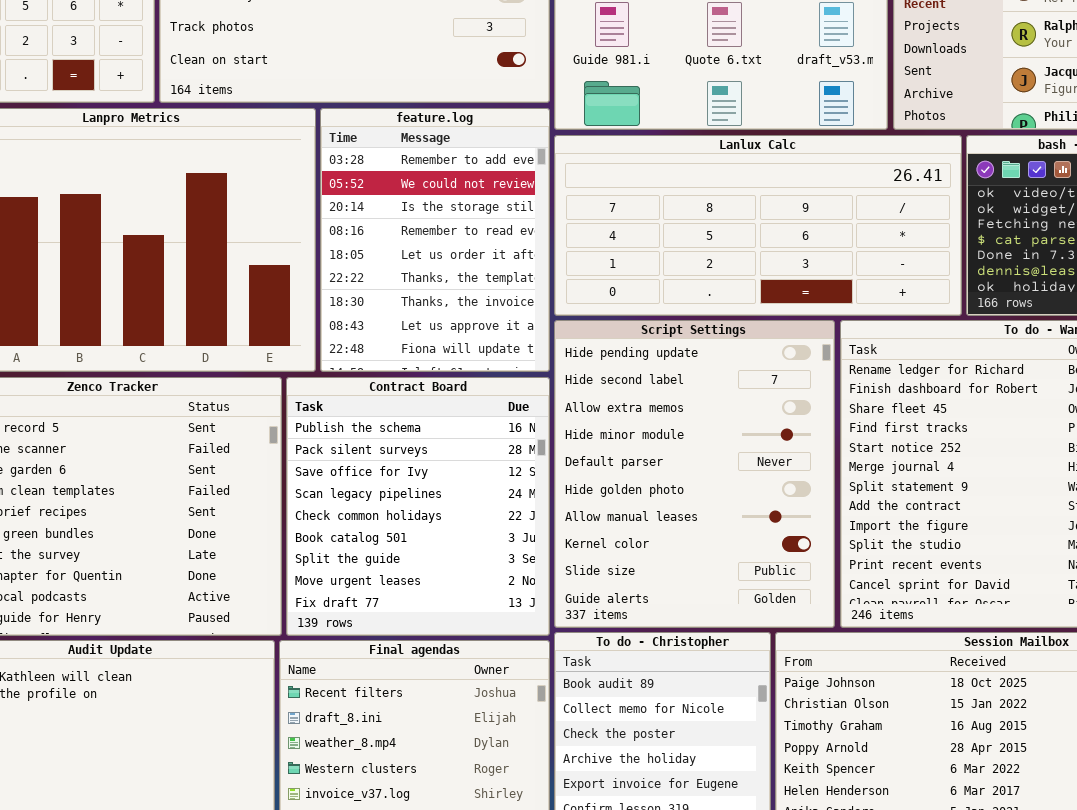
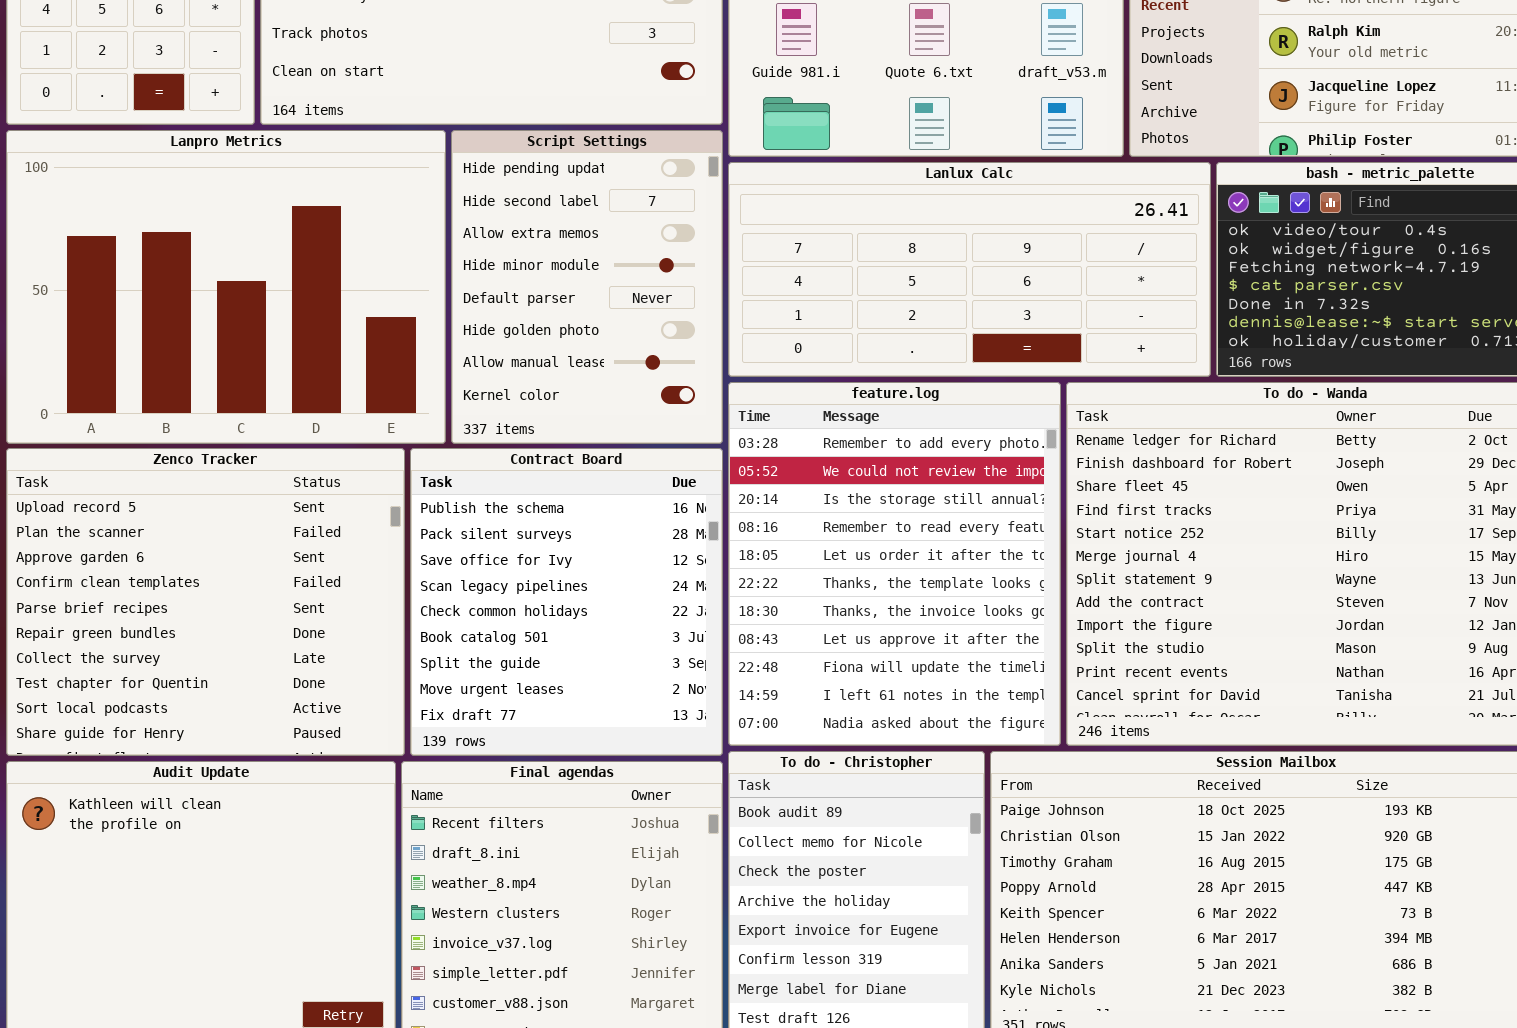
feature.log: [320,108,550,372] -> [728,382,1061,746], moved, resized
Script Settings: [554,320,835,628] -> [451,130,723,444], moved, resized

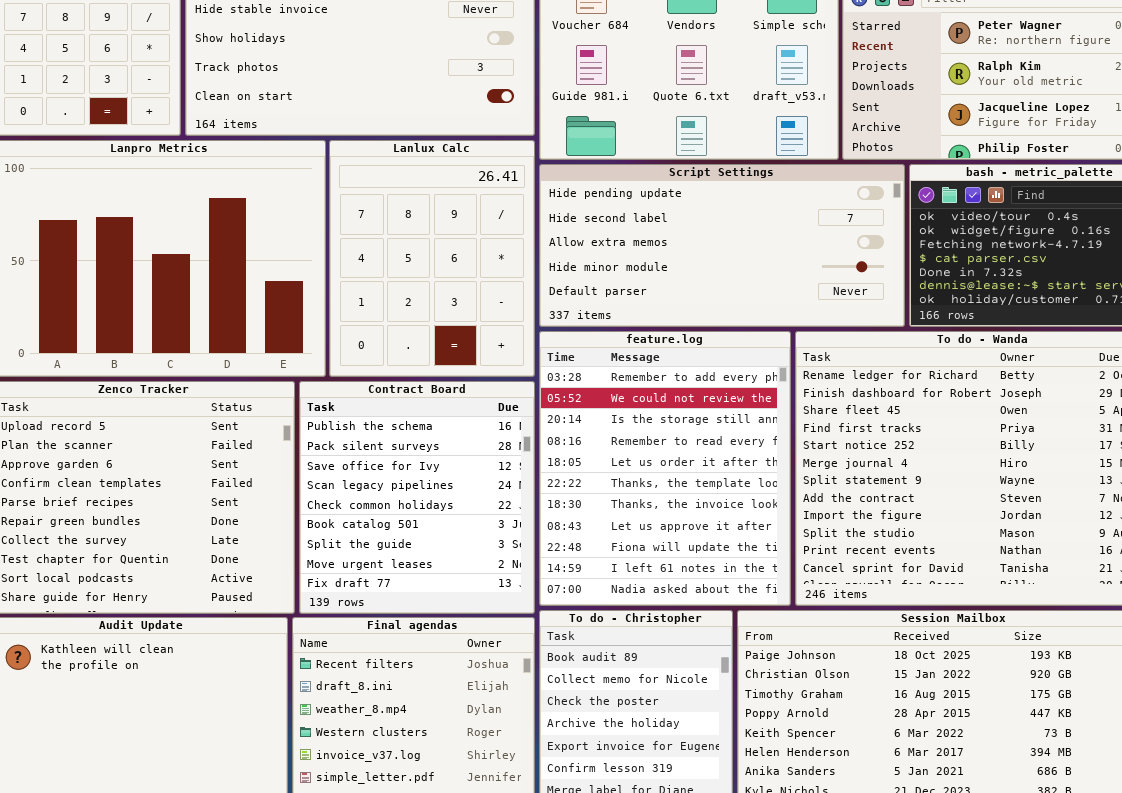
Script Settings: [451,130,723,444] -> [539,164,905,327], moved, resized
Lanlux Calc: [728,162,1211,377] -> [329,140,535,377], moved, resized

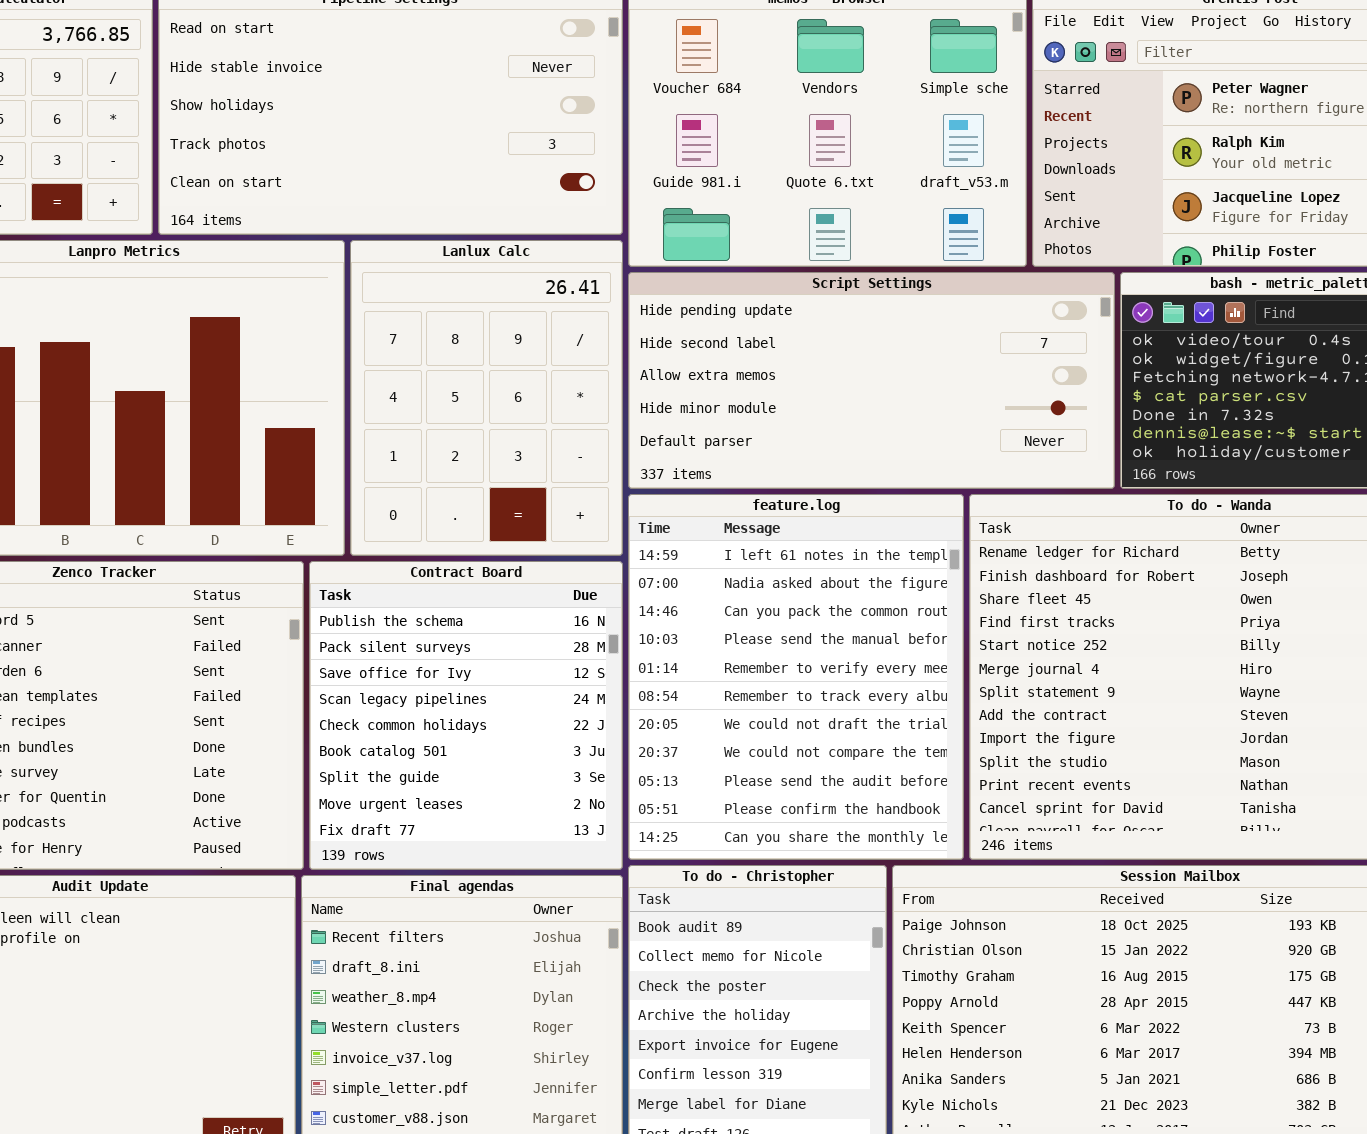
feature.log: [539,331,791,606] -> [628,494,964,860], scrolled down 9 rows

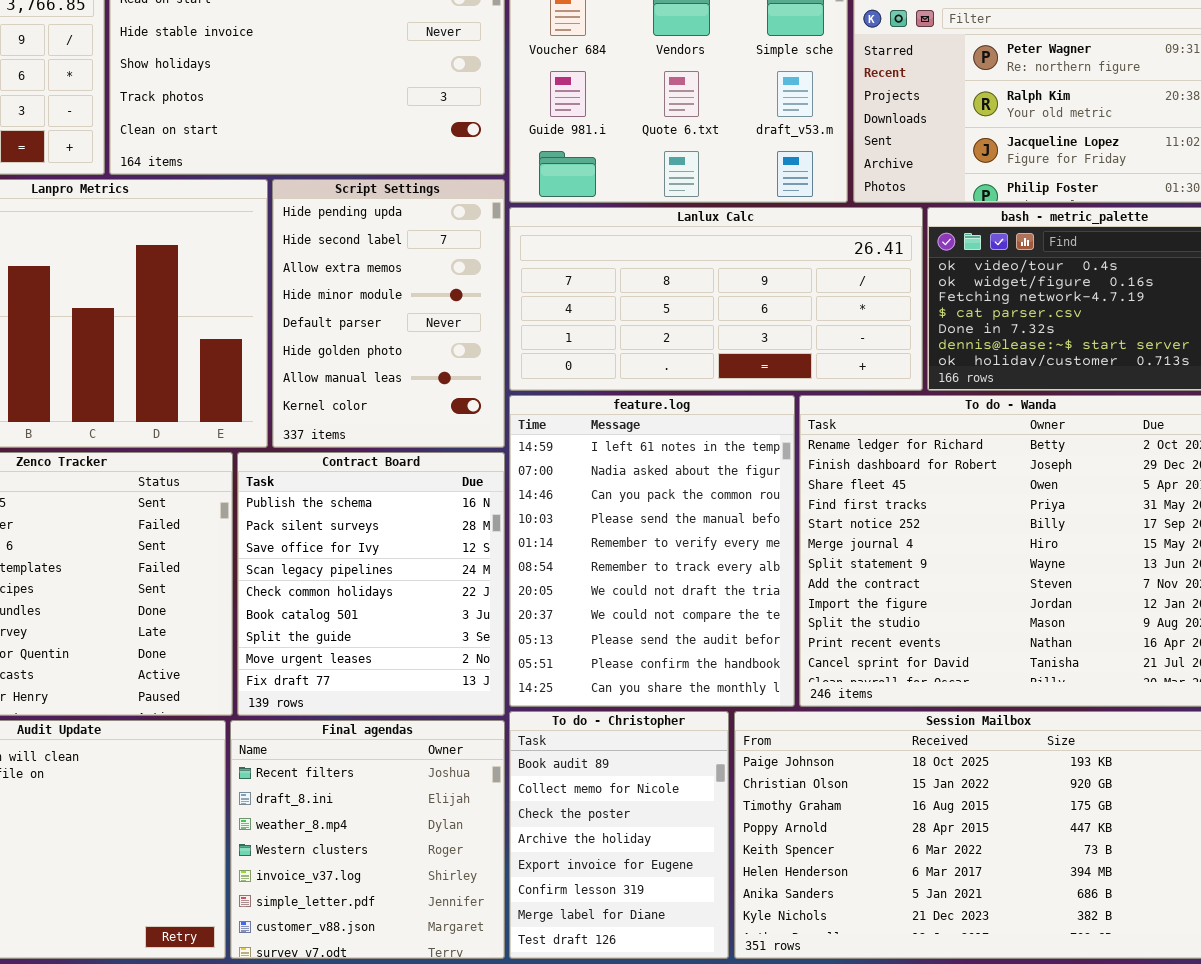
Lanlux Calc: [350,240,623,556] -> [509,207,923,391], moved, resized
Script Settings: [628,272,1115,489] -> [272,179,505,448], moved, resized

